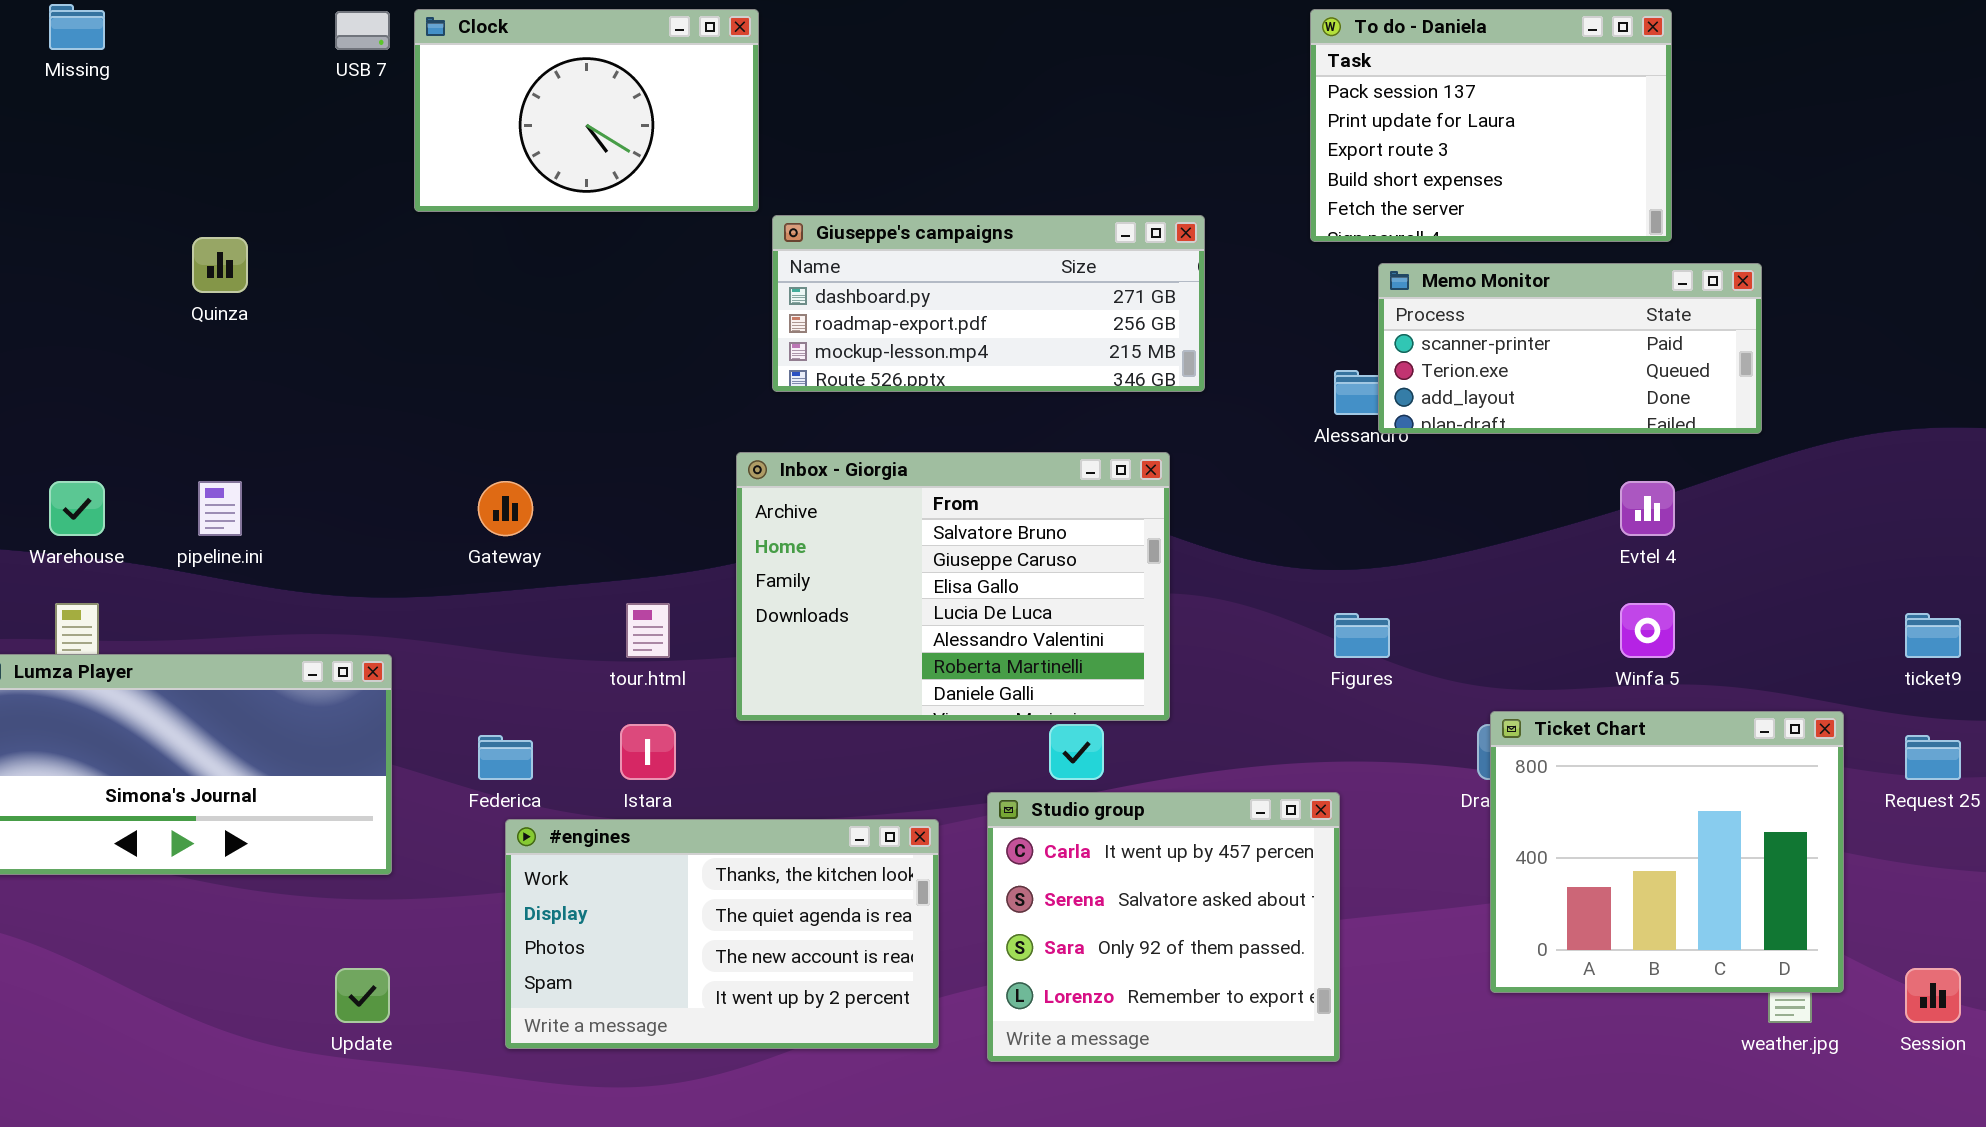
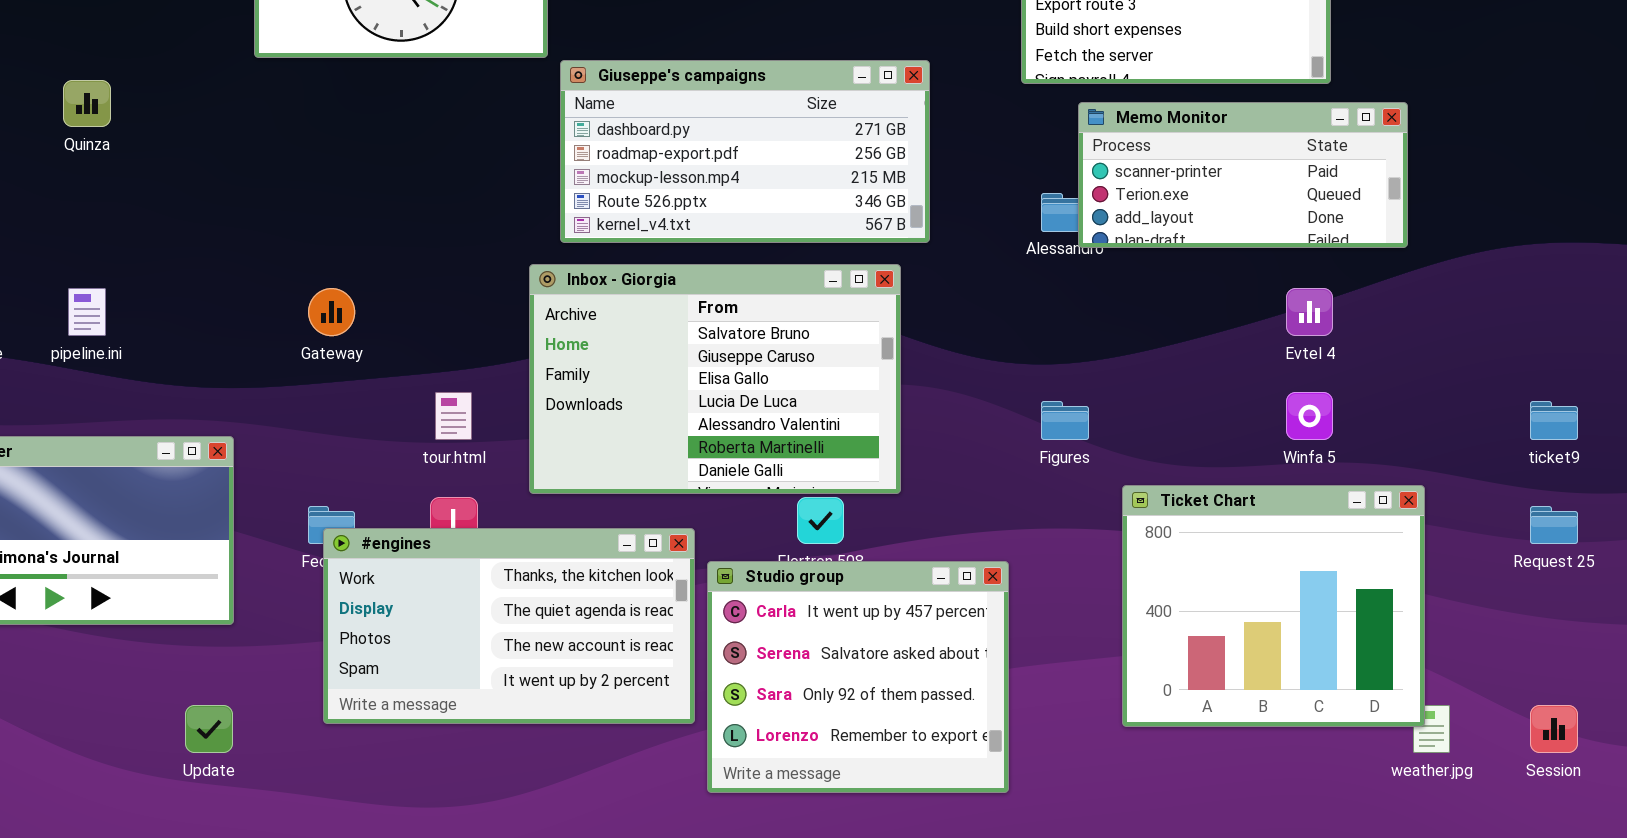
Giuseppe's campaigns: [772,215,1205,392] -> [560,60,930,243], resized
Ticket Chart: [1490,711,1844,993] -> [1122,485,1425,727], moved
Studio group: [987,792,1340,1062] -> [707,561,1009,793], moved
#engines: [505,819,939,1049] -> [323,528,695,724], moved

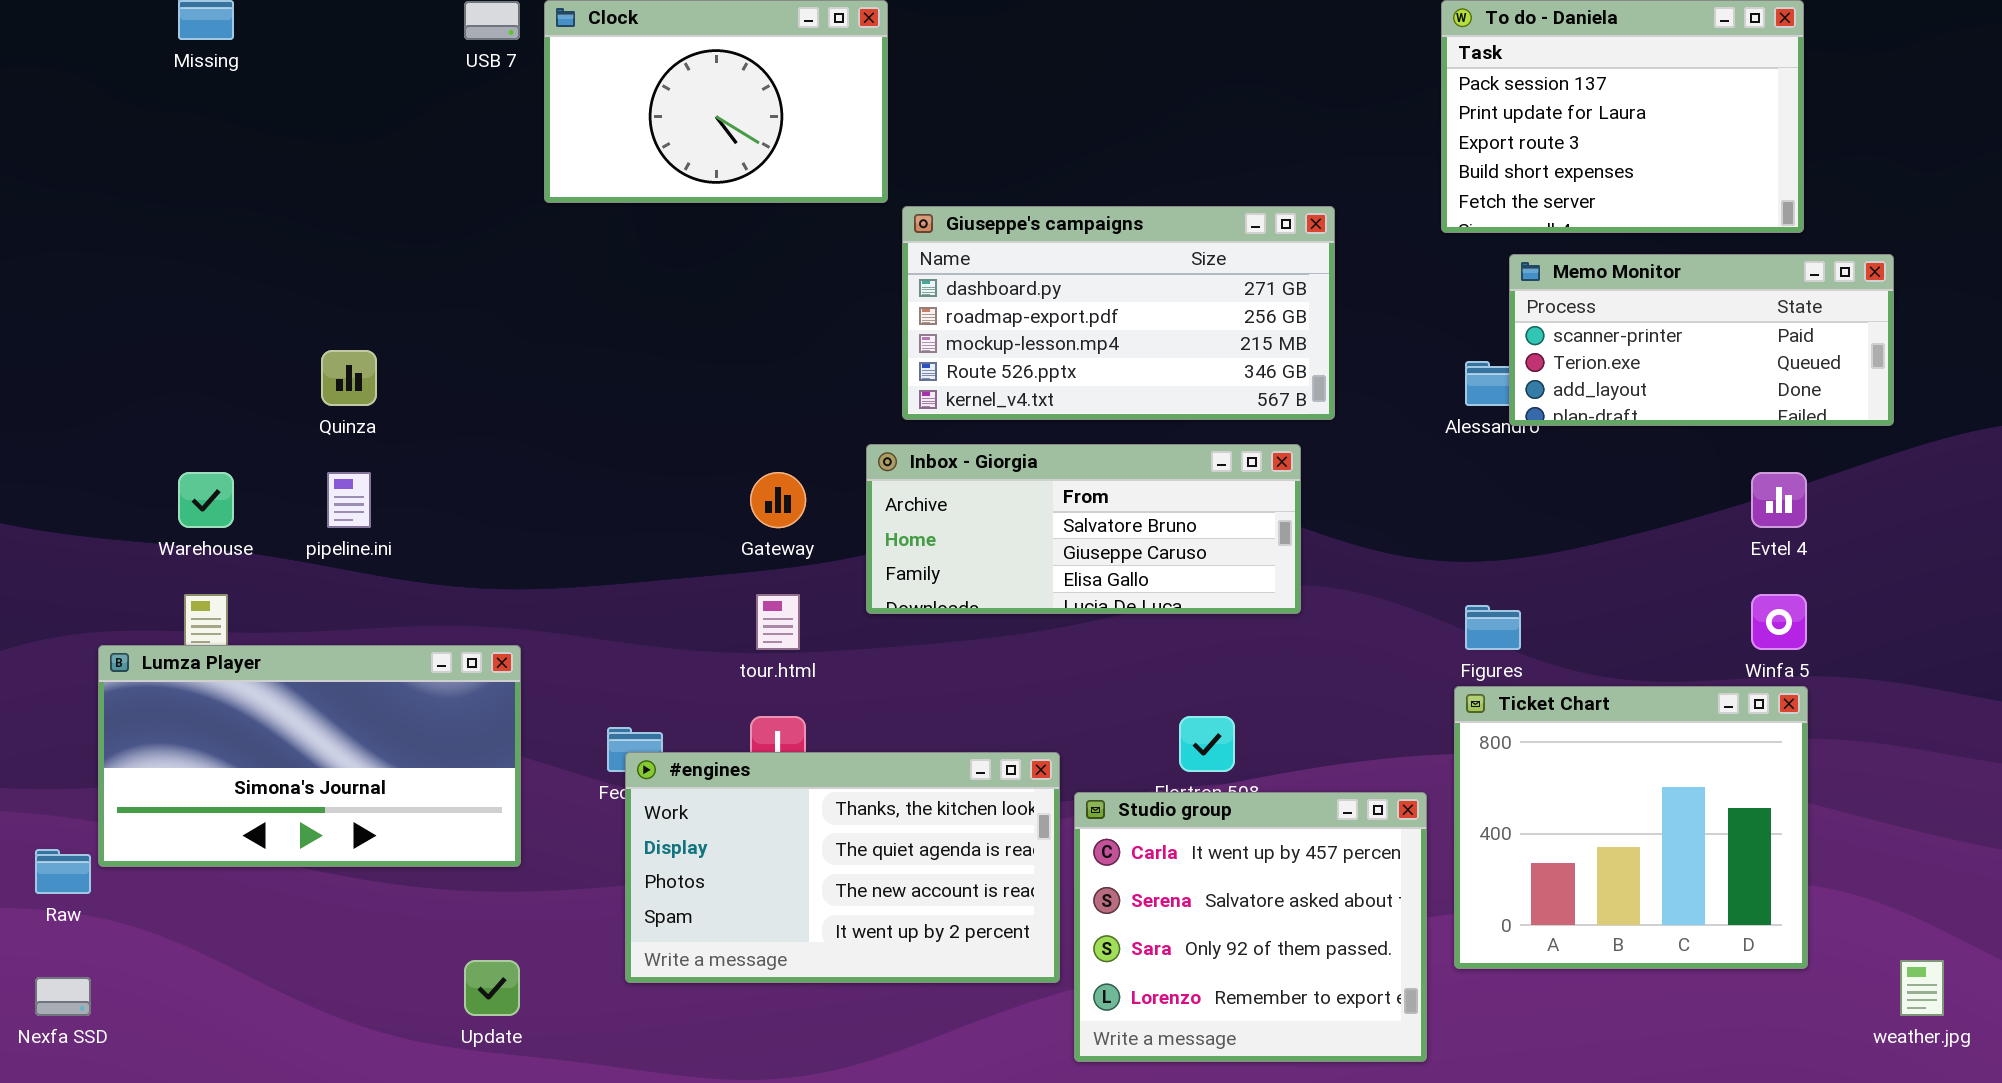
Quinza: [63,80,111,127] -> [321,350,377,406], moved
Inbox - Giorgia: [529,264,901,494] -> [866,444,1301,614], resized
Gateway: [308,288,355,336] -> [750,472,806,528], moved
Ticket Chart: [1122,485,1425,727] -> [1454,686,1808,969], moved

